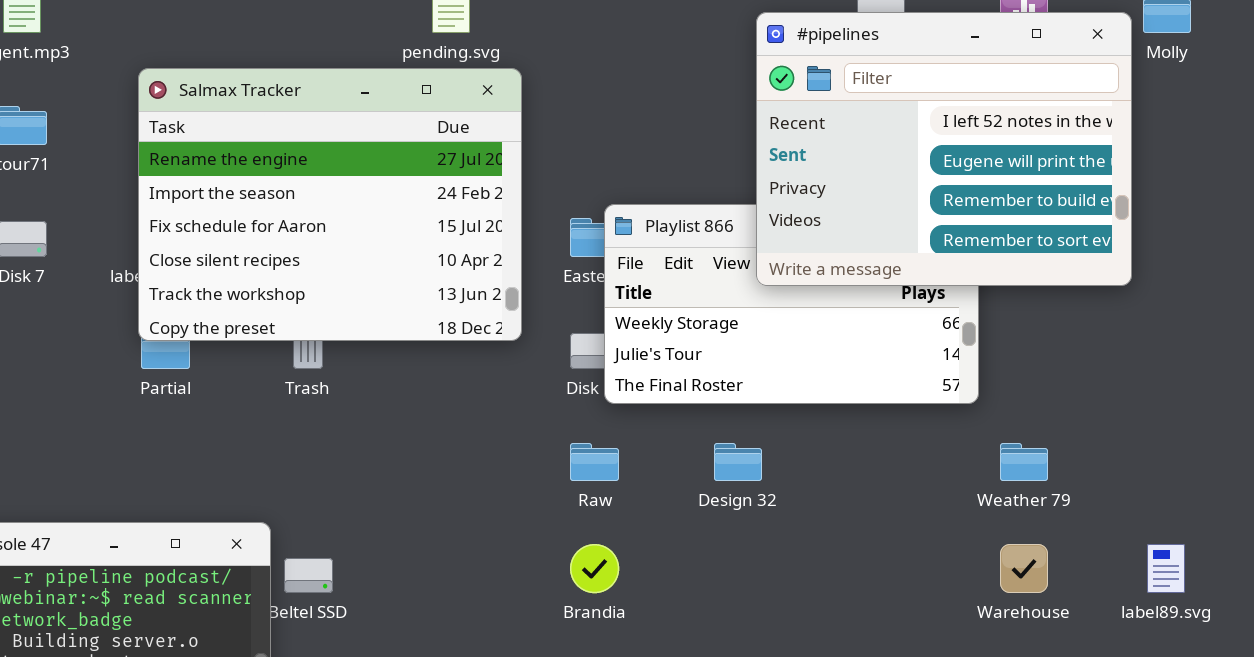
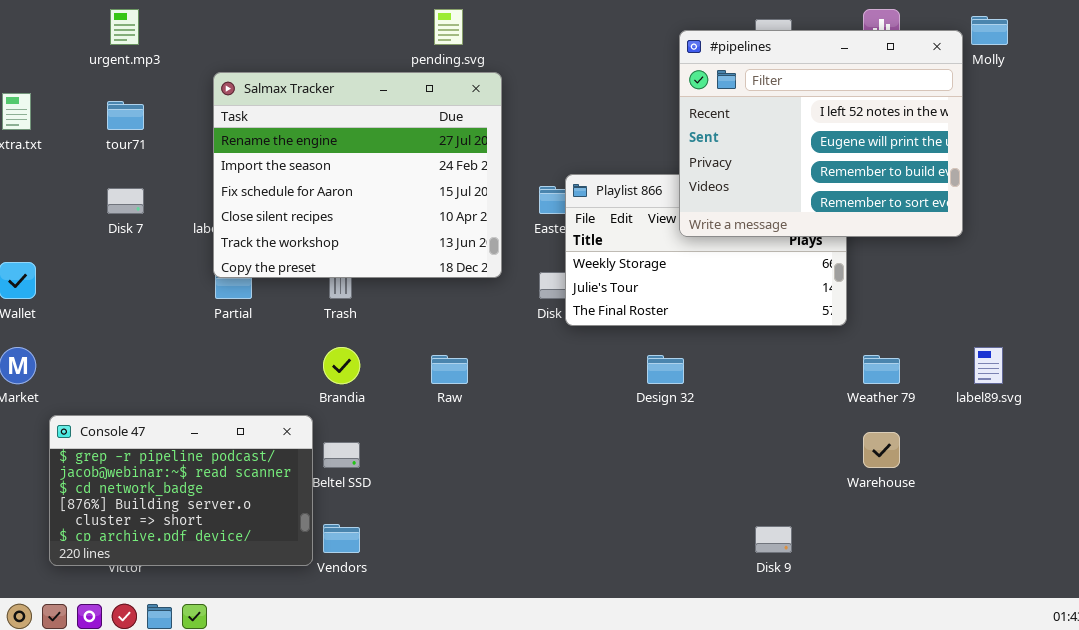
Raw: [570,443,619,481] -> [431,355,468,384], moved
Brandia: [570,544,619,593] -> [323,347,360,384], moved
label89.svg: [1147,544,1185,593] -> [974,347,1003,384], moved

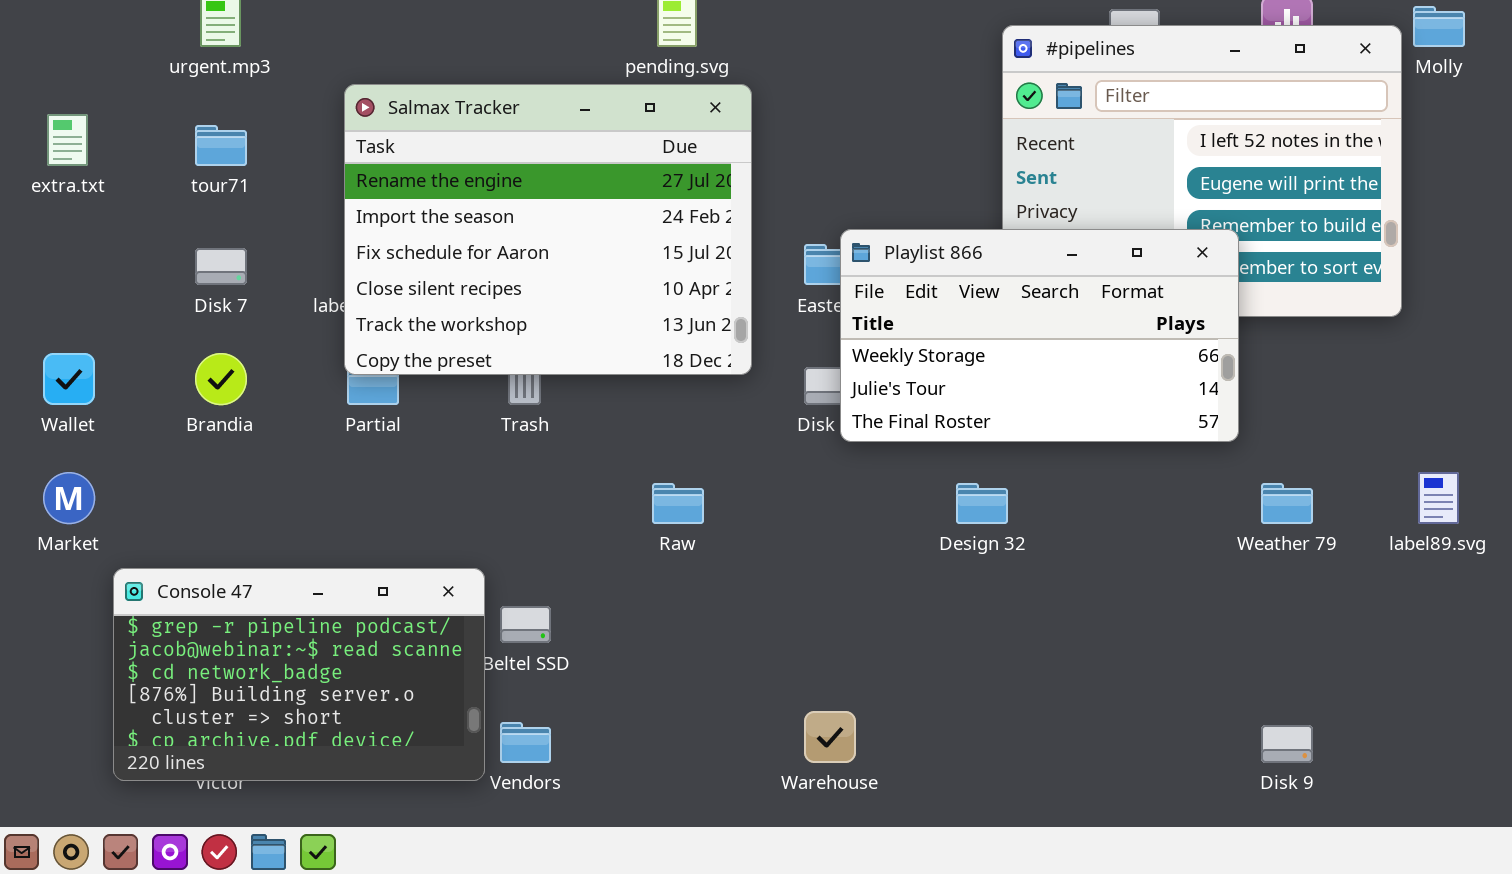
Playlist 866: [565,174,847,326] -> [840,229,1239,442], raised
Brandia: [323,347,360,384] -> [195,353,247,405], moved
Warehouse: [863,432,900,468] -> [804,711,856,763], moved
Disk 9: [755,526,792,553] -> [1261,725,1313,763], moved

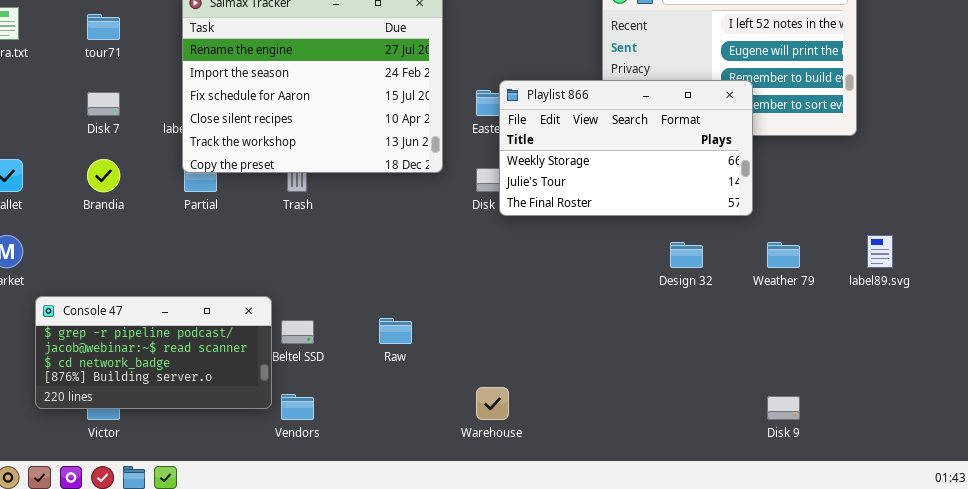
Raw: [652,483,704,524] -> [379,318,412,344], moved
Design 32: [956,483,1008,524] -> [670,242,703,268], moved
Console 47: [113,568,485,781] -> [35,296,272,409], resized

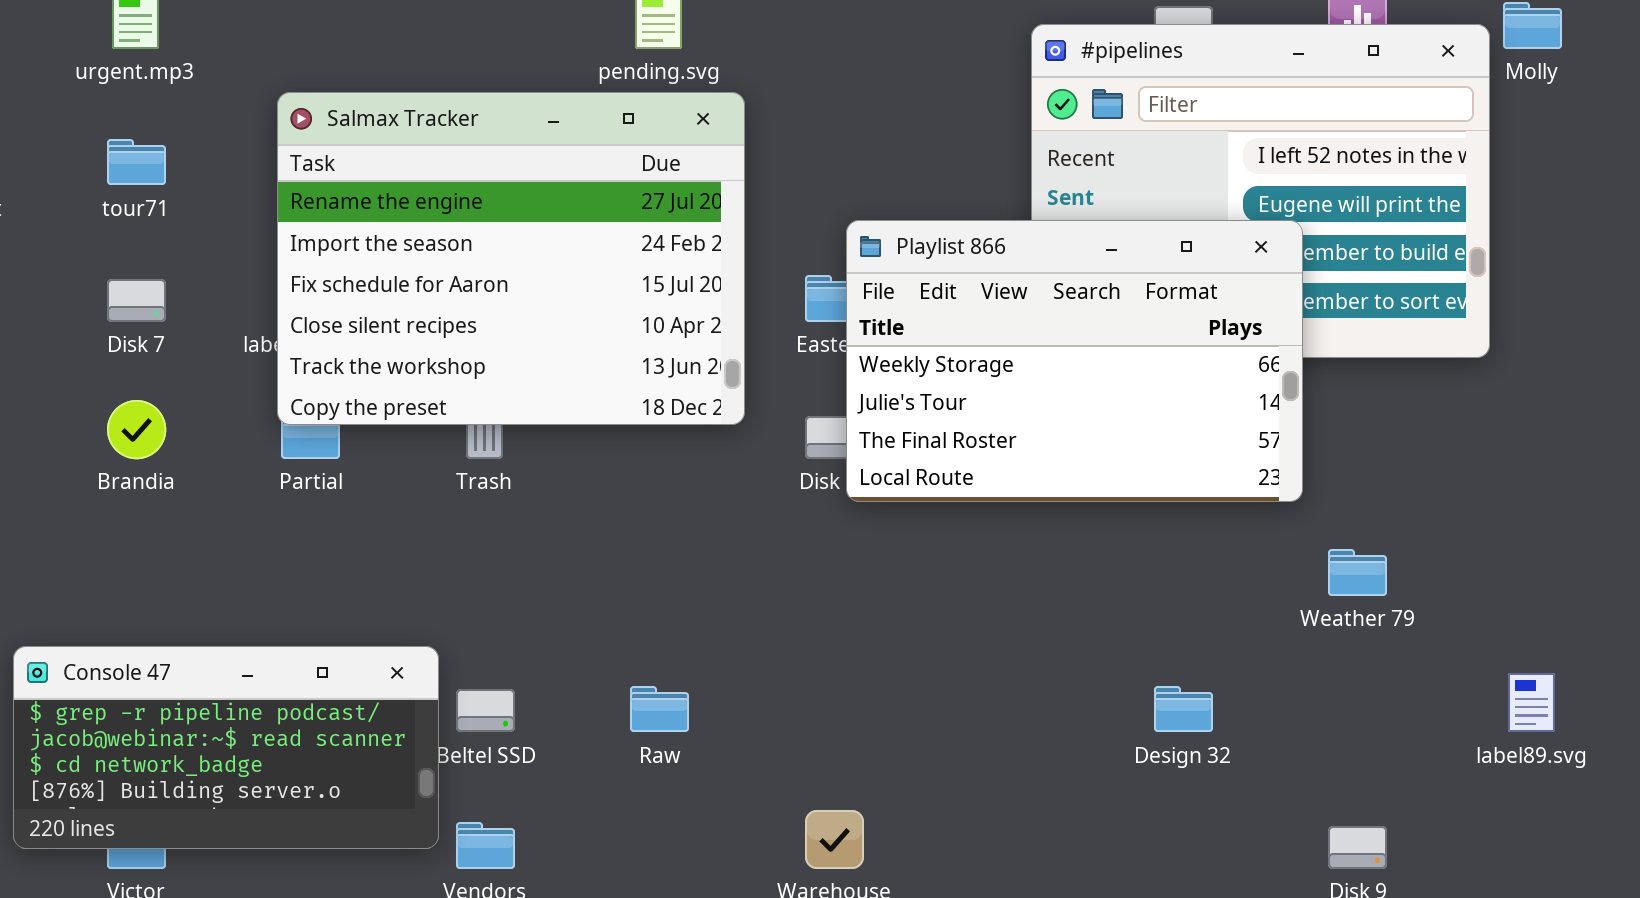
Playlist 866: [499,80,753,216] -> [846,220,1303,502], resized
label89.svg: [867,235,893,268] -> [1508,673,1555,732], moved
Design 32: [670,242,703,268] -> [1154,686,1213,732], moved

